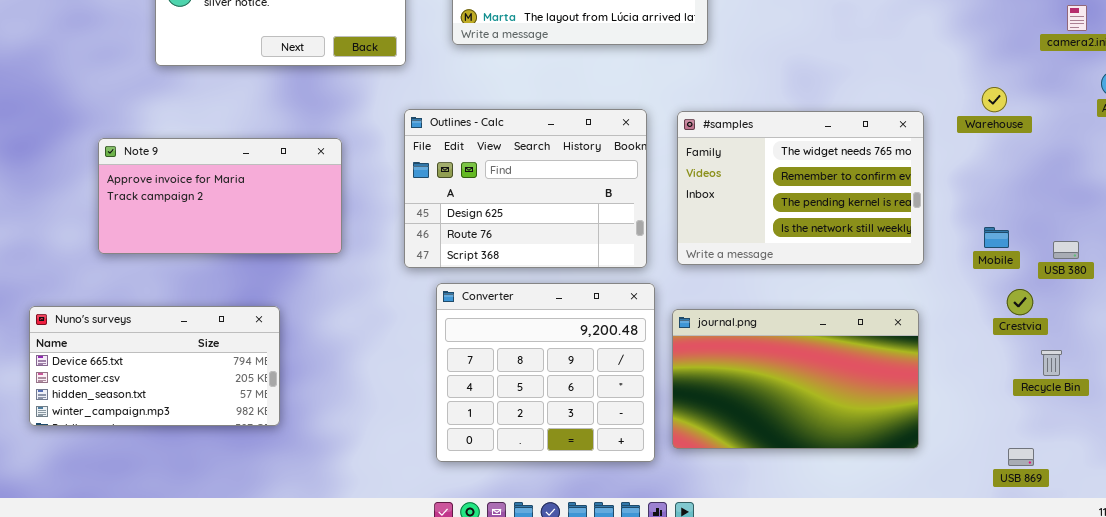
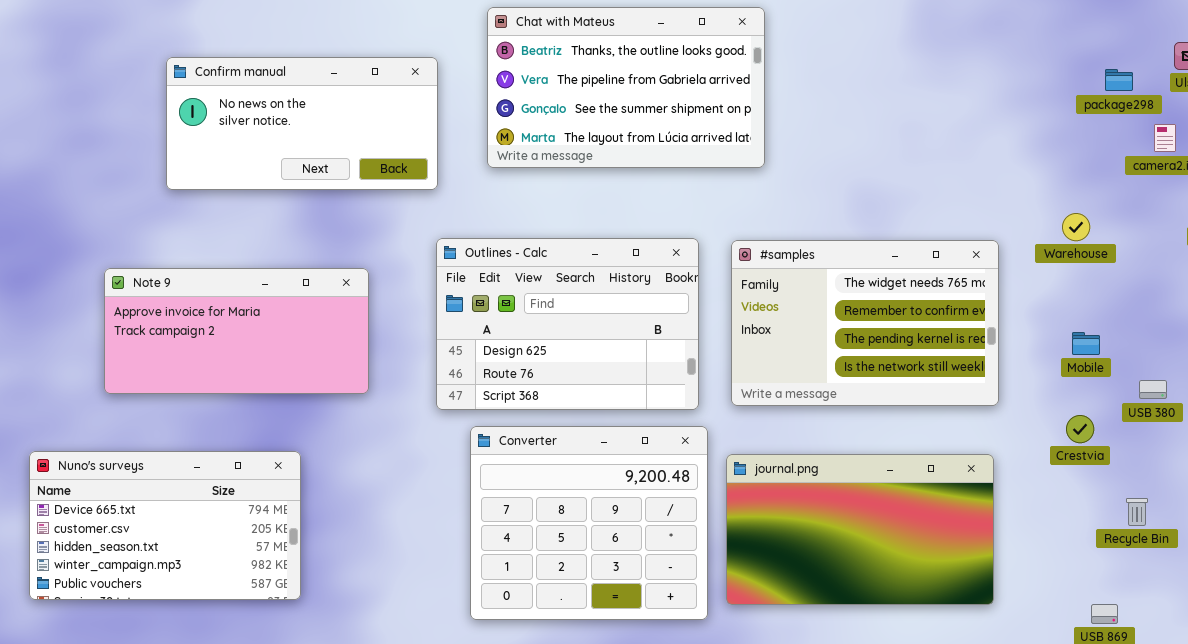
Mobile: [984,227,1009,248] -> [1072,332,1100,355], moved
Crestvia: [1007,289,1033,315] -> [1066,415,1094,443], moved
Nuno's surveys: [29,306,280,426] -> [29,451,301,600], resized

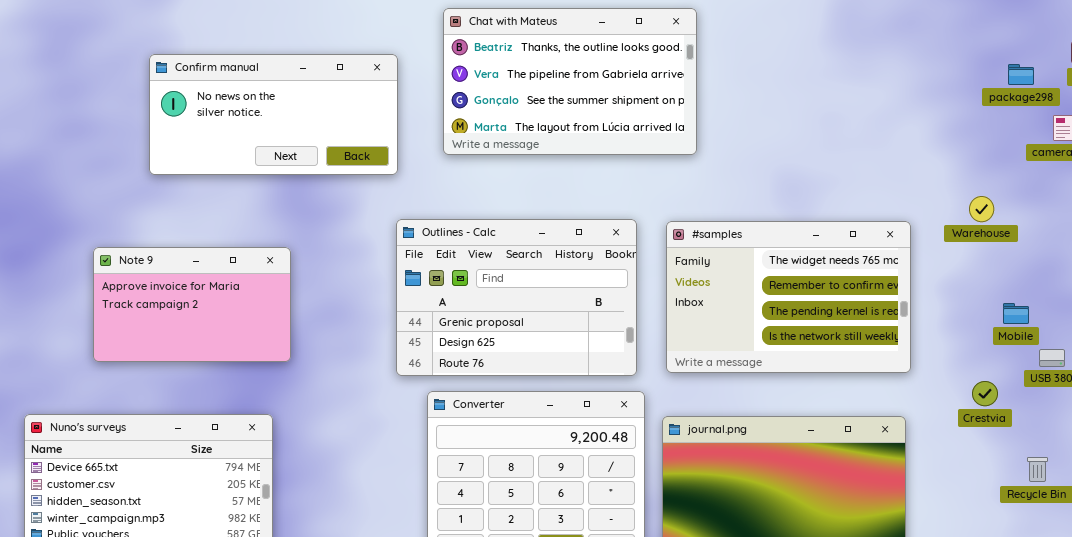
Outlines - Calc: [436,238,699,410] -> [396,219,637,376], scrolled up 1 row
Note 9: [104,268,369,394] -> [93,247,291,362], resized
Mobile: [1072,332,1100,355] -> [1003,303,1029,324], moved

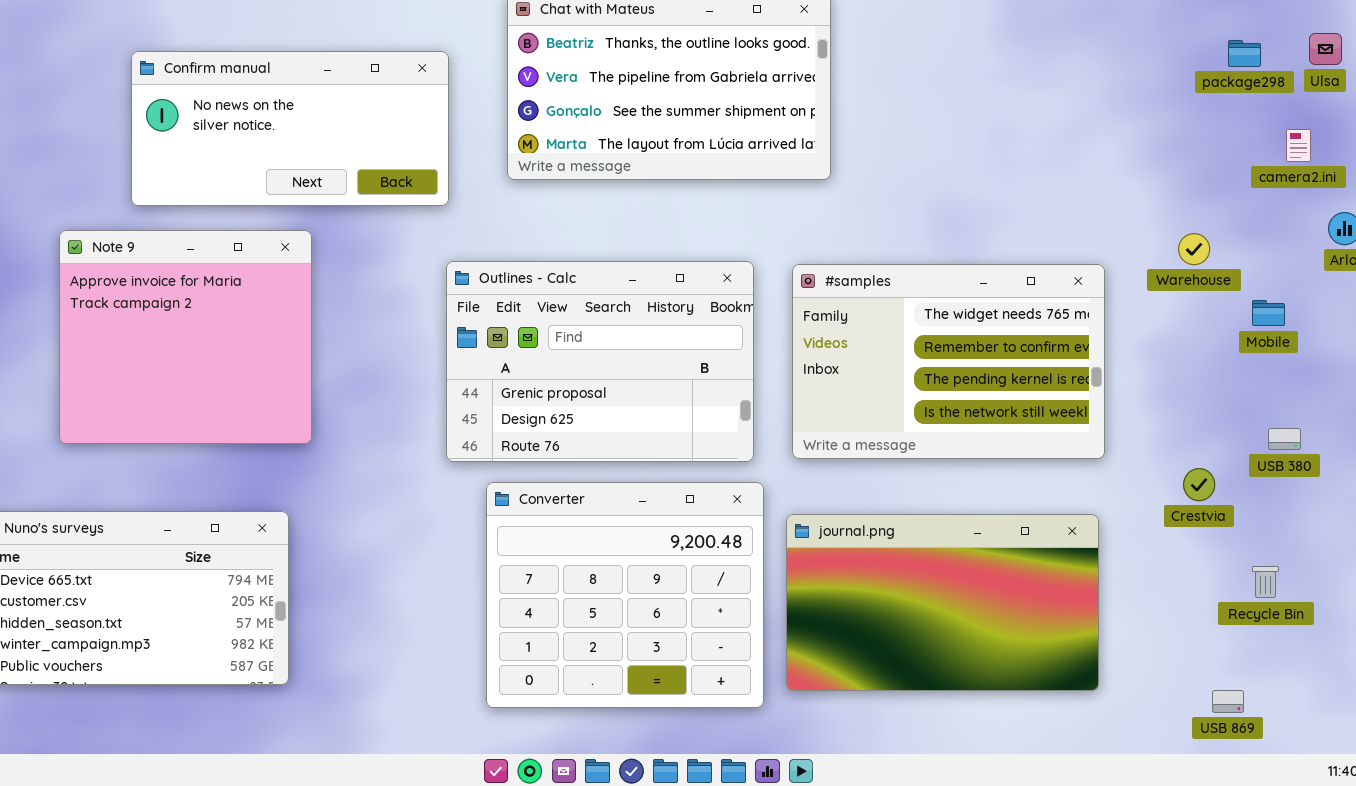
package298: [1008,64,1034,85] -> [1228,40,1261,67], moved
Note 9: [93,247,291,362] -> [59,230,312,444], resized
Mobile: [1003,303,1029,324] -> [1252,300,1285,326], moved

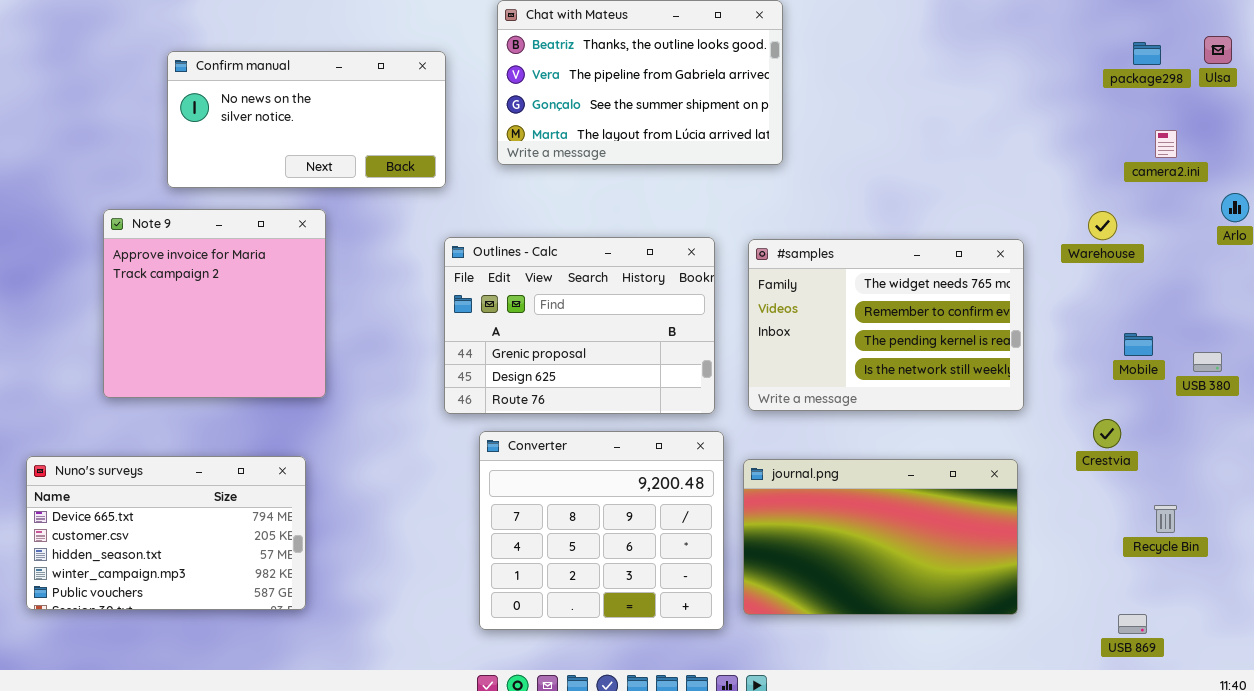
camera2.ini: [1286,129,1311,162] -> [1155,130,1177,158], moved
Mobile: [1252,300,1285,326] -> [1124,333,1153,356], moved
USB 380: [1268,428,1301,450] -> [1193,352,1222,372], moved

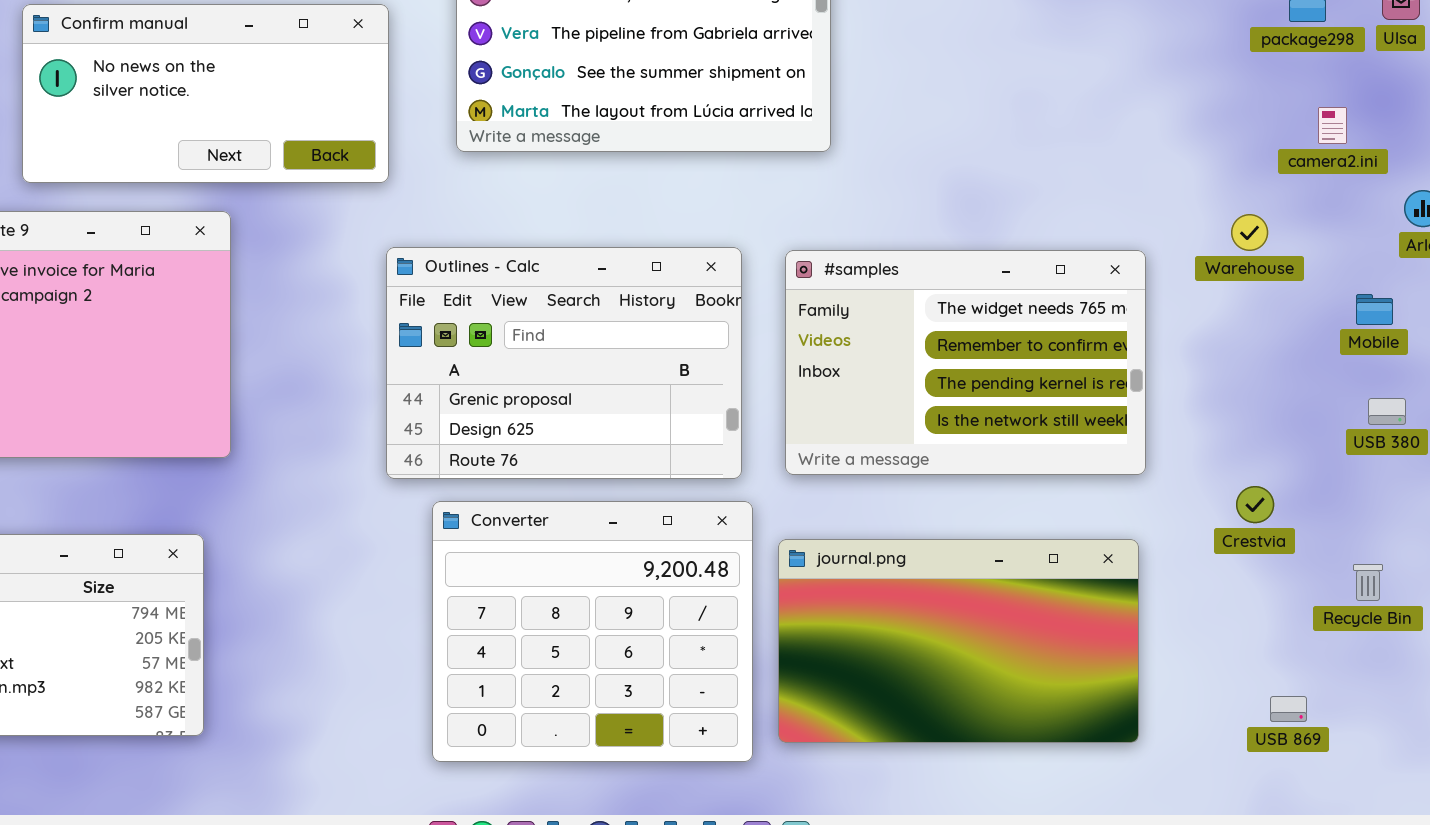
Mobile: [1124,333,1153,356] -> [1356,294,1393,325], moved
Recycle Bin: [1154,505,1177,533] -> [1353,564,1383,601], moved
USB 869: [1118,614,1147,634] -> [1270,696,1307,722], moved

